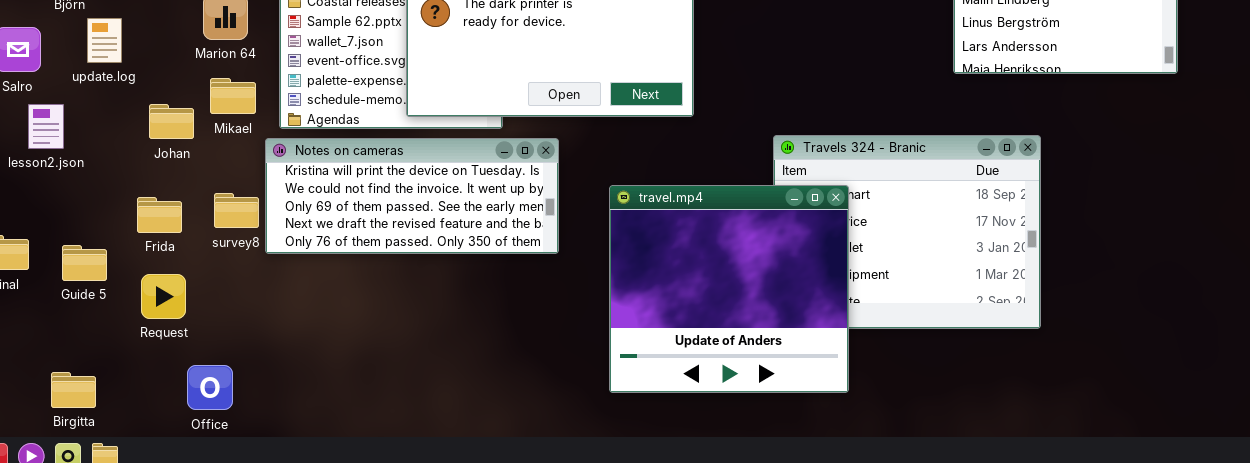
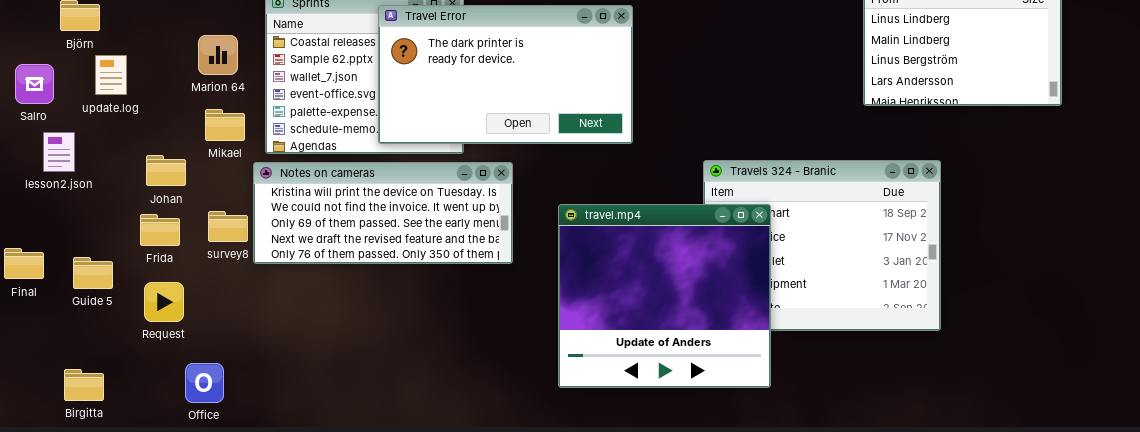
Johan: [149,104,194,139] -> [146,155,186,186], moved

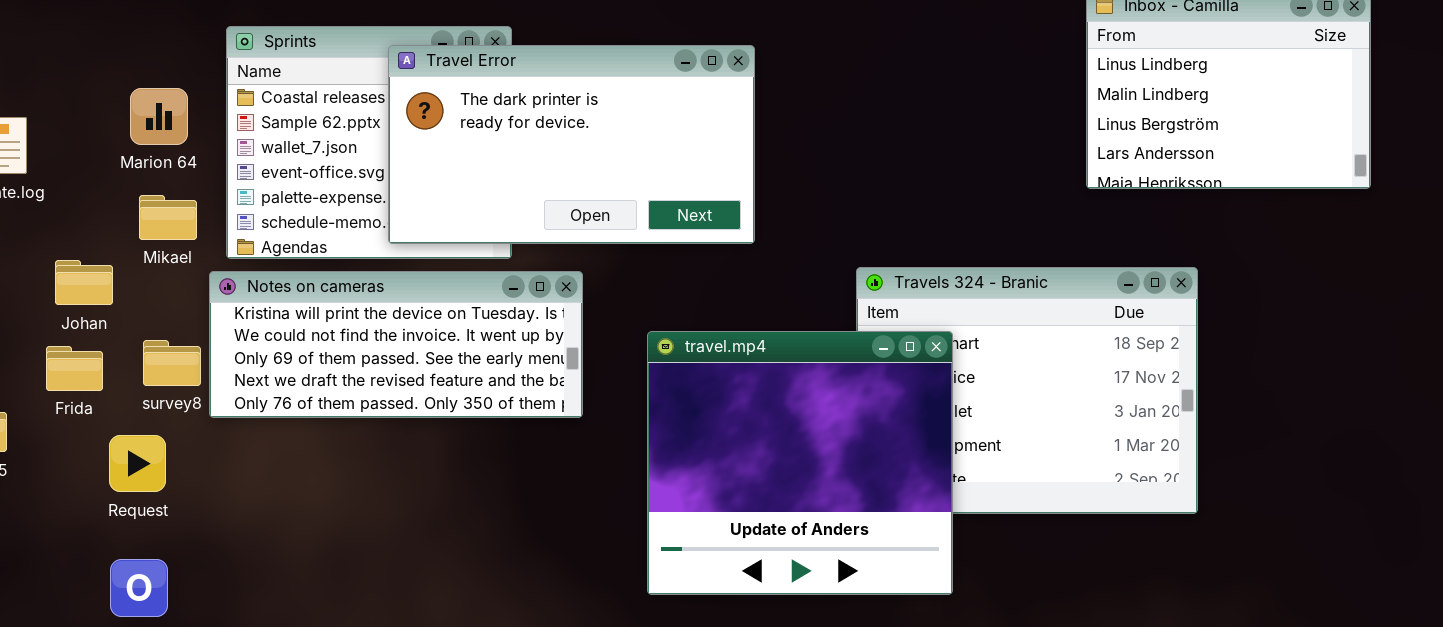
Request: [144,282,184,322] -> [109,435,166,492], moved

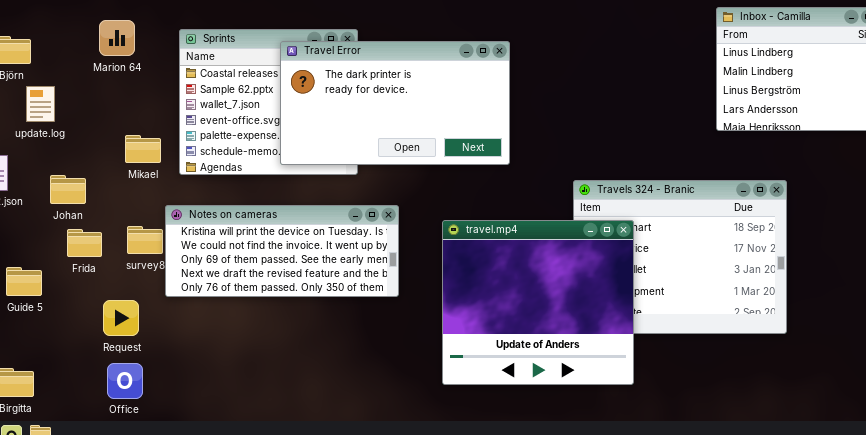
Marion 64: [130,88,188,145] -> [99,20,135,56], moved
Johan: [55,260,113,305] -> [50,175,86,204], moved
Notes on cameras: [209,271,583,418] -> [165,205,399,297], moved
Request: [109,435,166,492] -> [103,300,139,336], moved

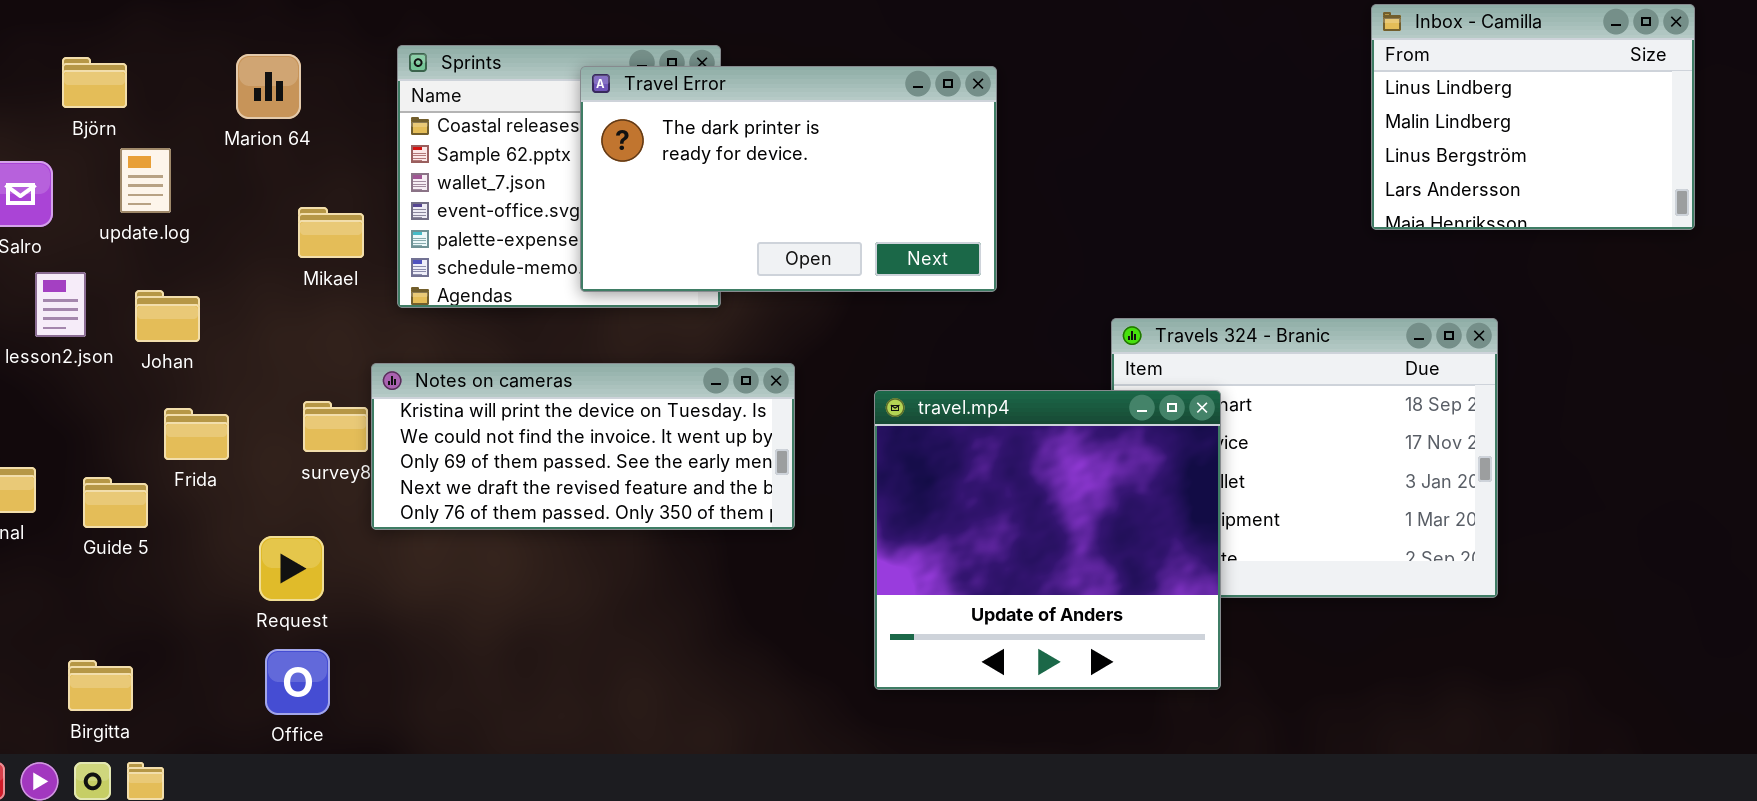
Marion 64: [99,20,135,56] -> [236,54,301,119], moved
Mikael: [125,135,161,163] -> [298,207,364,258], moved
Johan: [50,175,86,204] -> [135,290,200,342], moved
Frida: [67,229,102,257] -> [164,408,229,460], moved

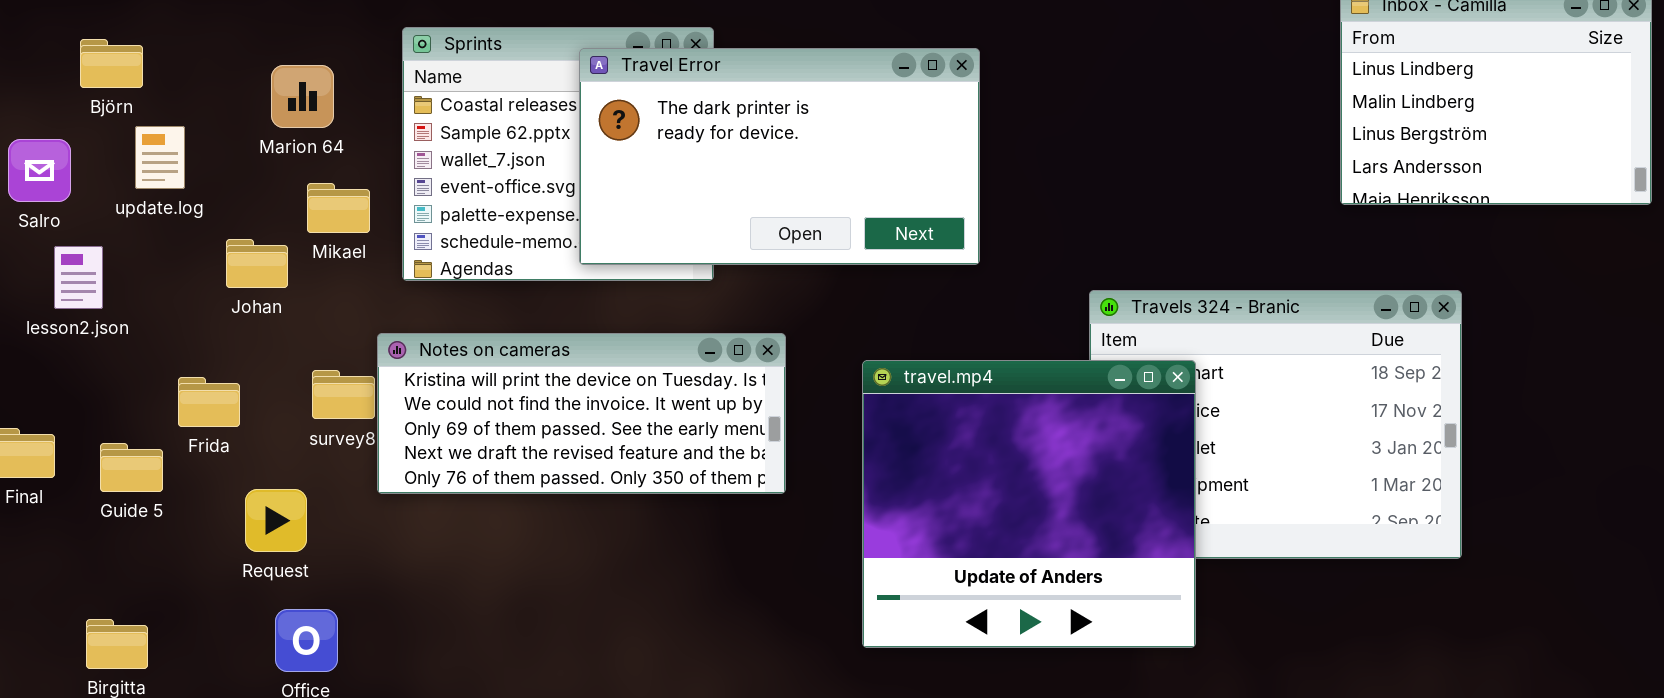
Marion 64: [236,54,301,119] -> [271,65,334,128], moved
Johan: [135,290,200,342] -> [226,239,288,288], moved
Request: [259,536,324,601] -> [245,489,307,552], moved

